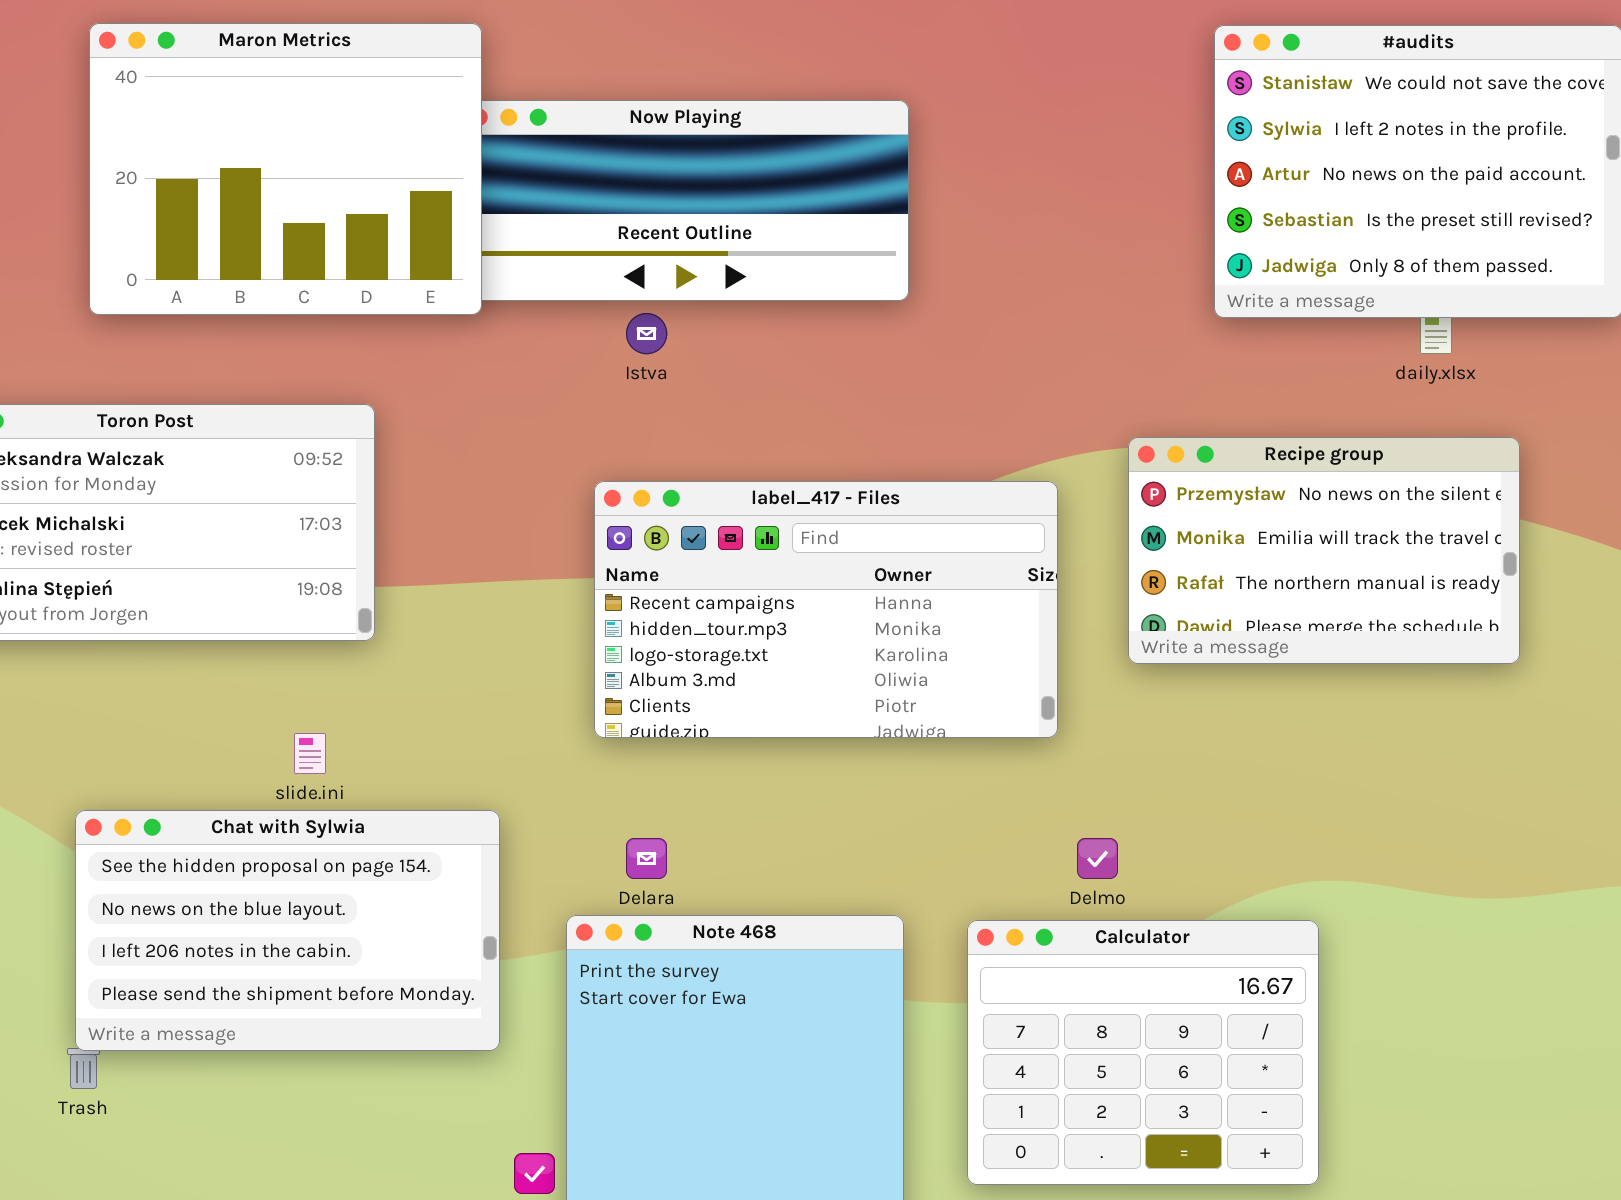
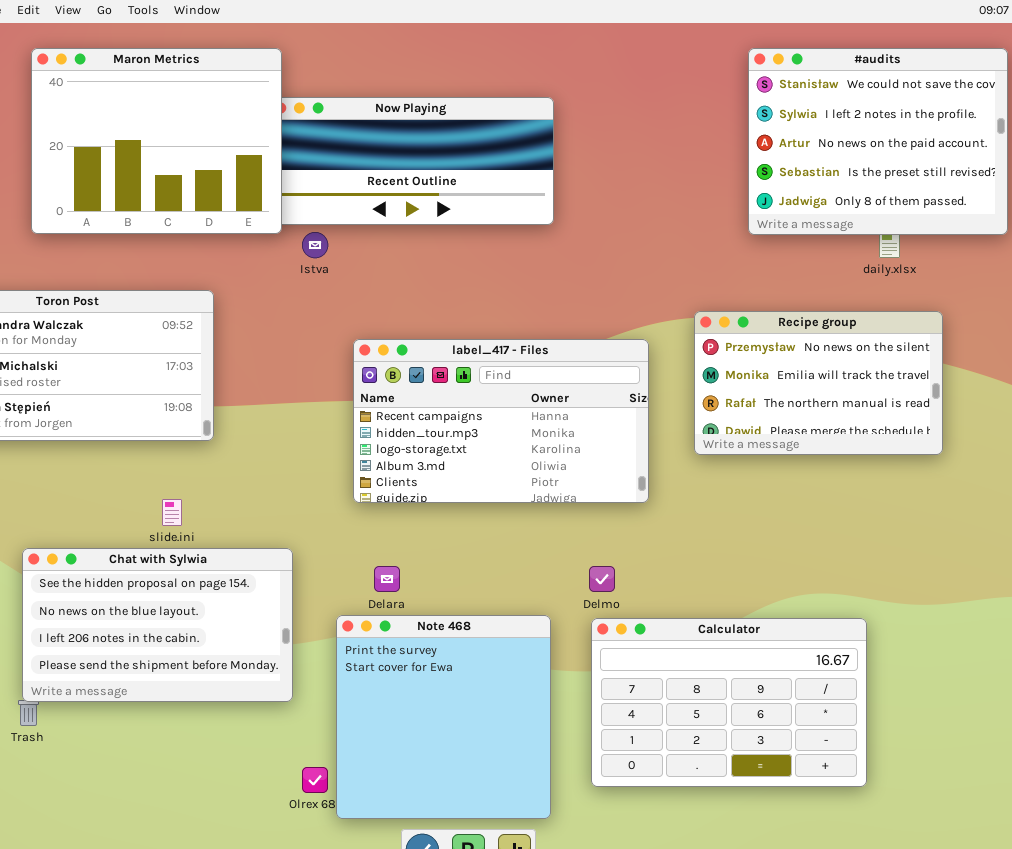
Istva: [626,313,667,354] -> [302,232,328,258], moved
Delmo: [1077,838,1118,879] -> [589,566,615,592], moved
Calculator: [967,920,1319,1185] -> [591,618,867,787], resized

